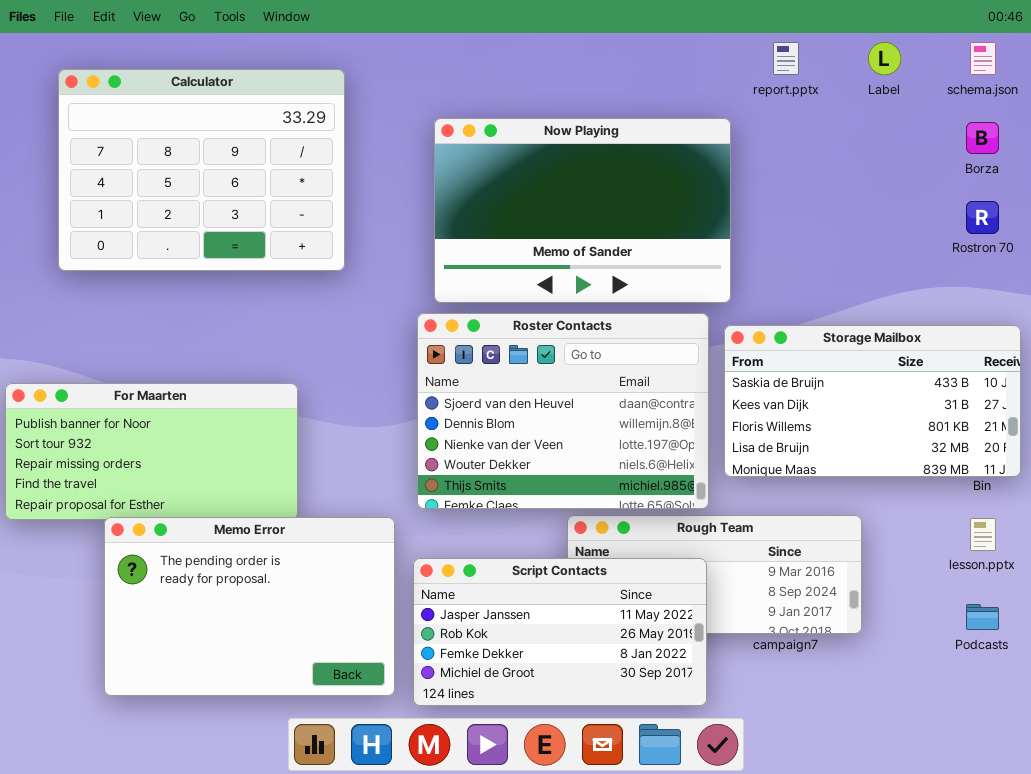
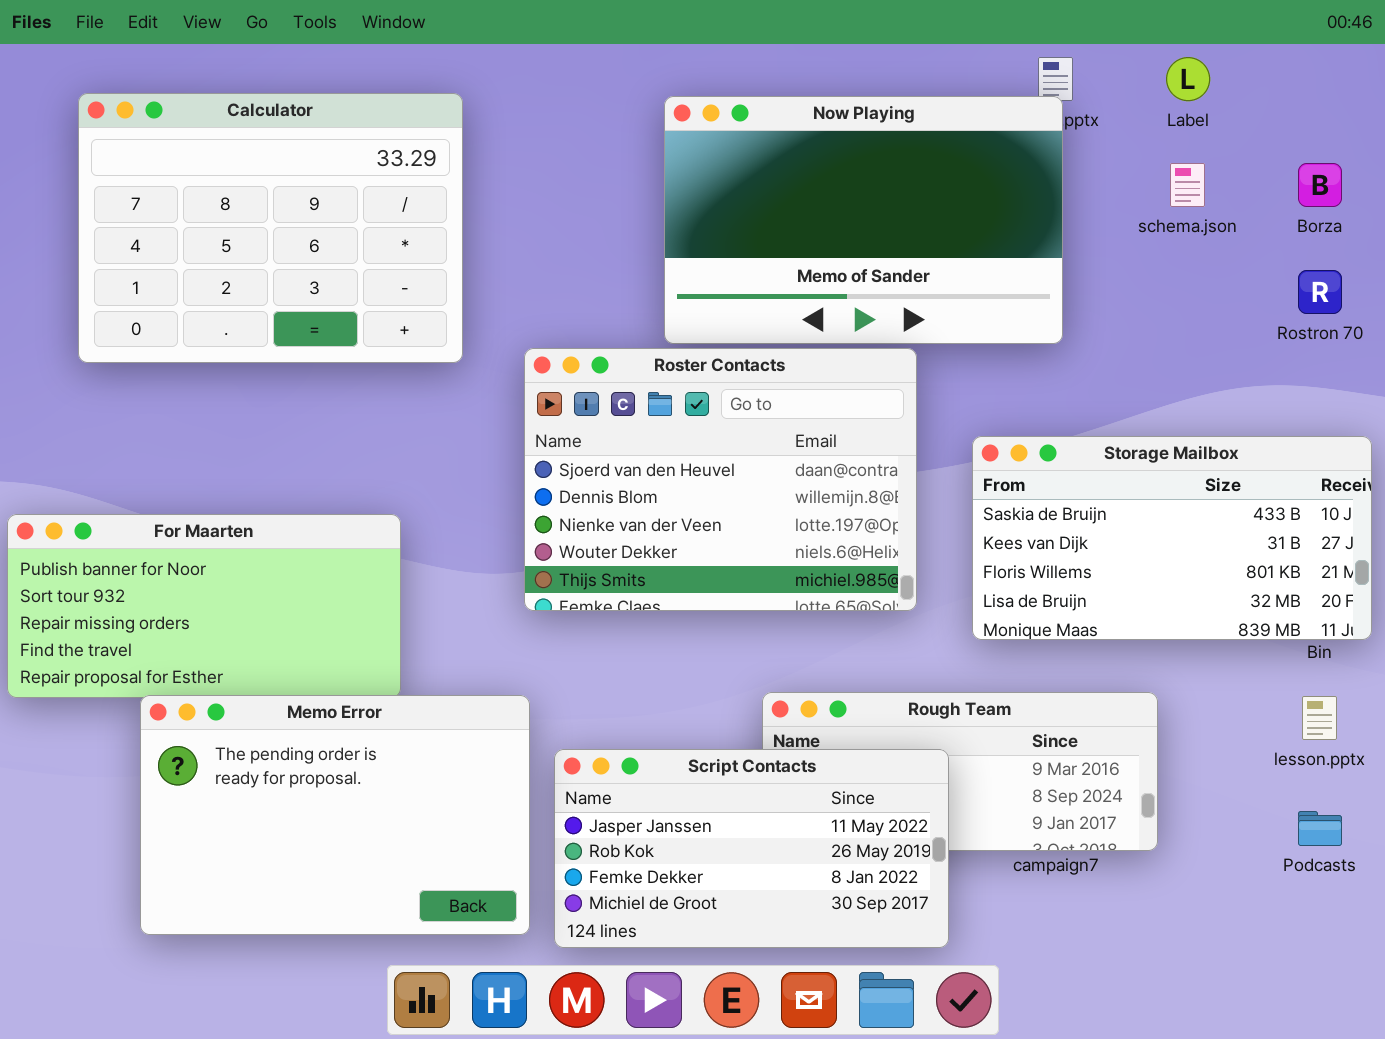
schema.json: [970,42,996,75] -> [1170,163,1205,207], moved
Now Playing: [434,118,731,303] -> [664,96,1063,344], moved
Roster Contacts: [417,313,709,509] -> [524,348,917,611], moved

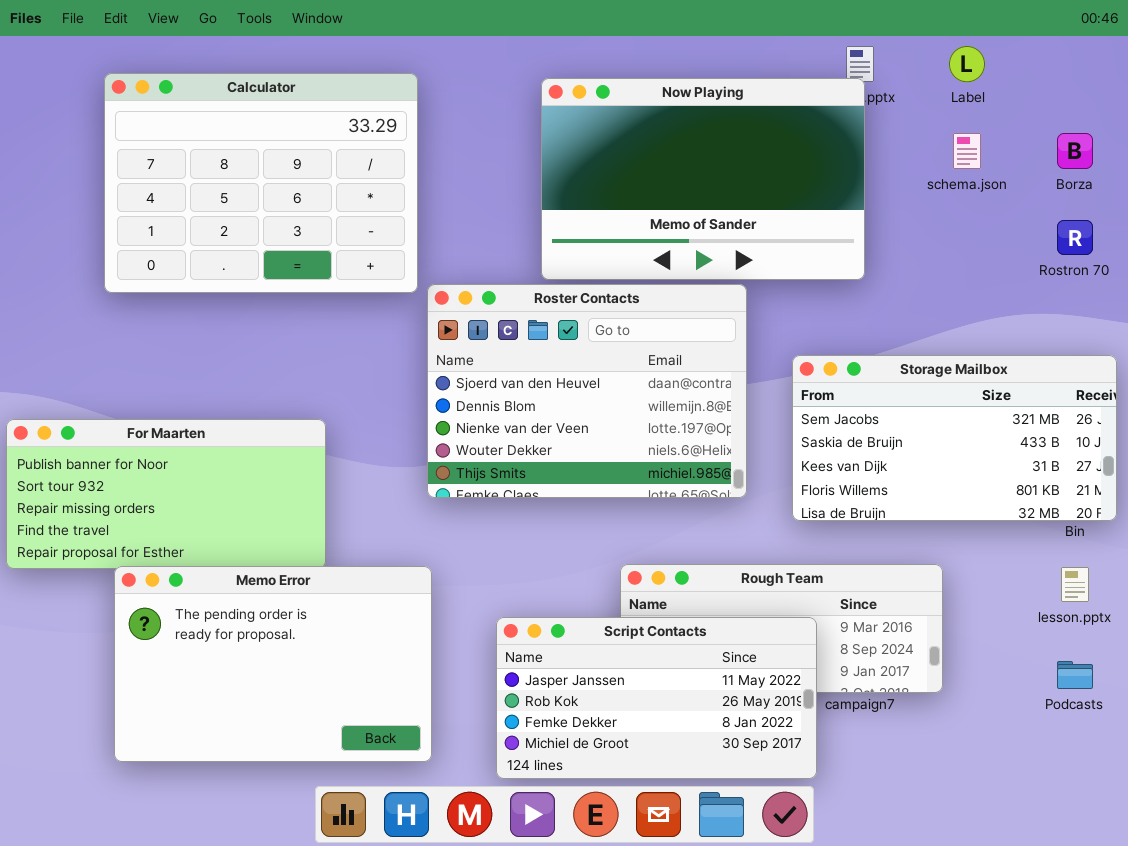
Calculator: [78,93,463,363] -> [104,73,418,293], moved
Storage Mailbox: [972,436,1372,640] -> [792,355,1117,521], scrolled up 1 row
Script Contacts: [554,749,949,948] -> [496,617,817,779], moved

